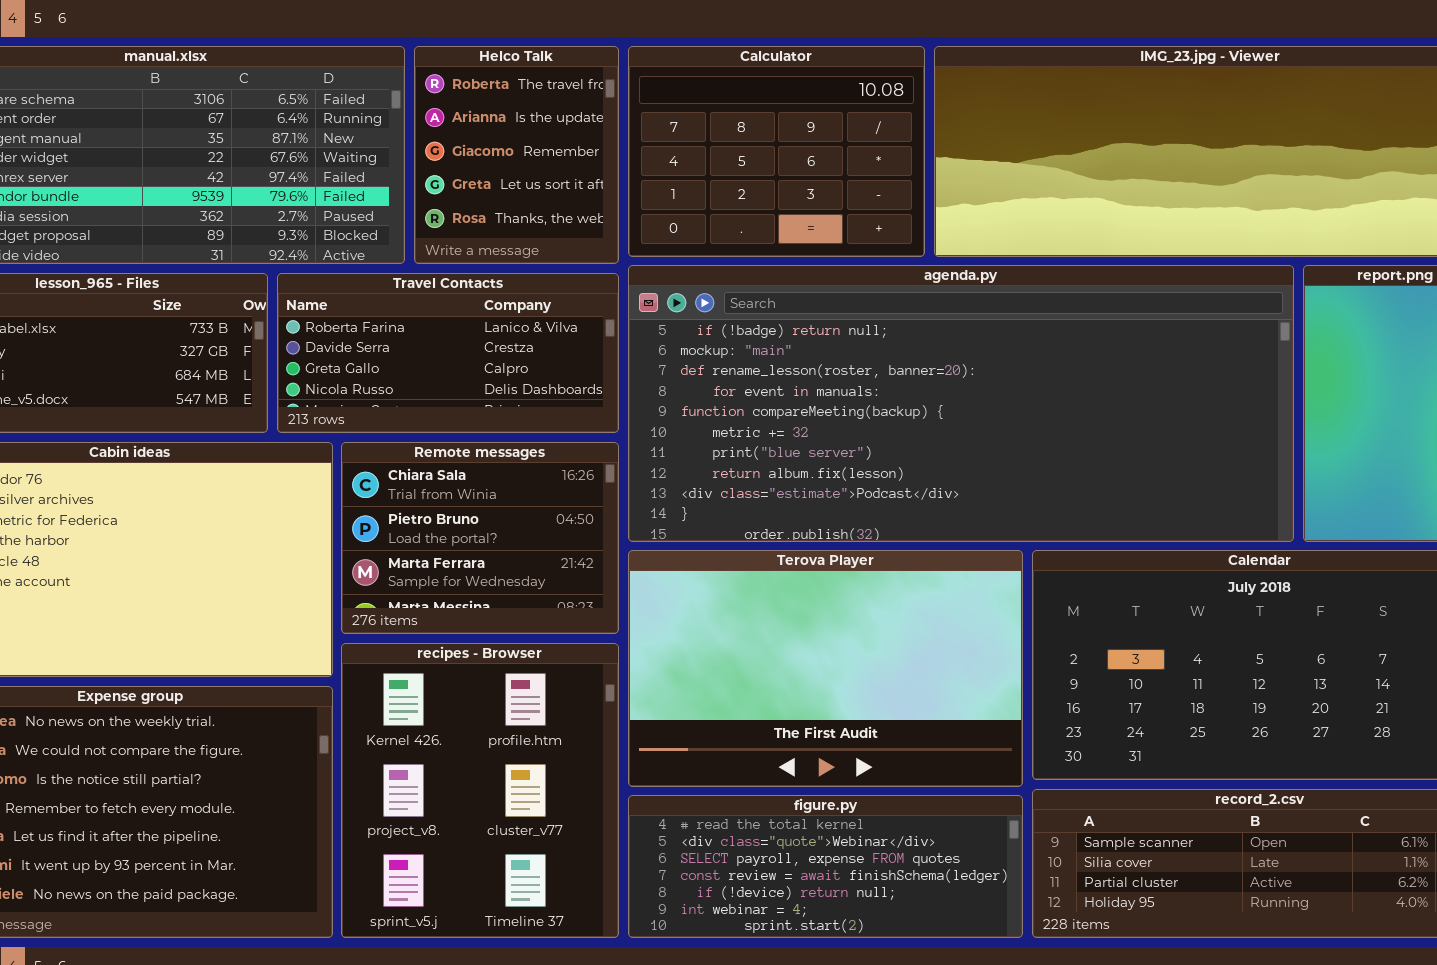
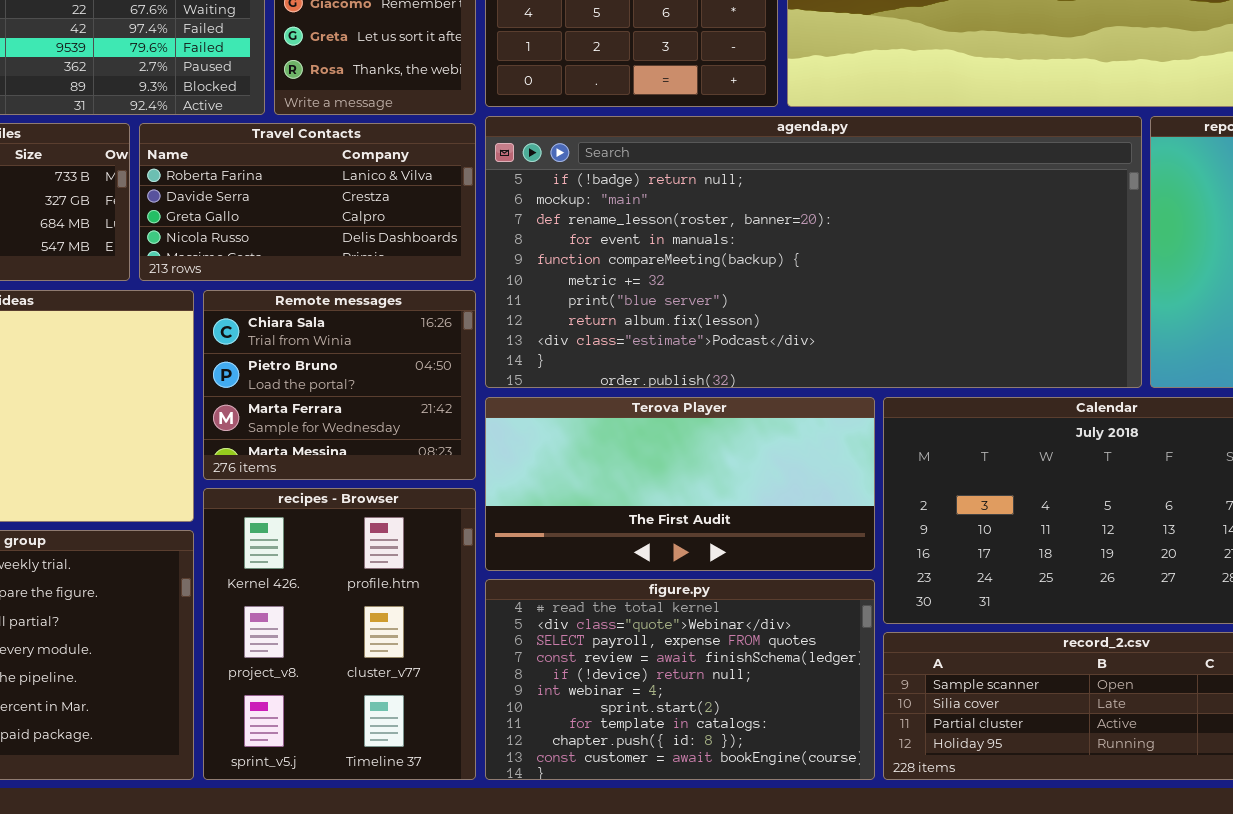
Terova Player: [628,550,1023,787] -> [485,397,875,571], resized
figure.py: [628,795,1023,938] -> [485,579,875,780], resized

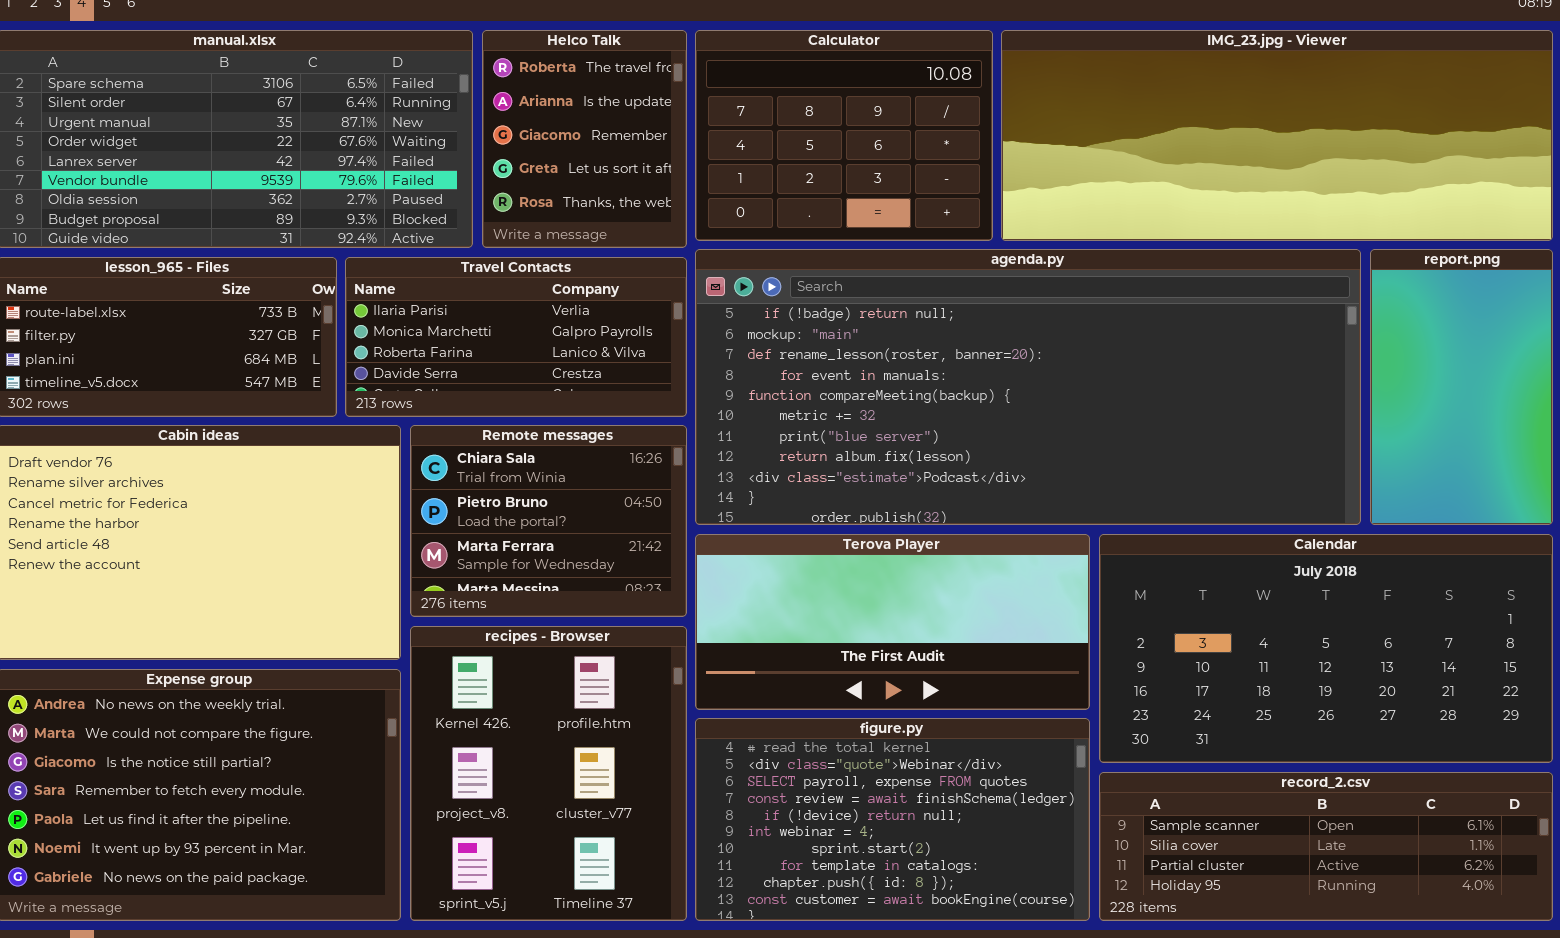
Travel Contacts: [139,123,476,281] -> [345,257,687,417], scrolled up 2 rows

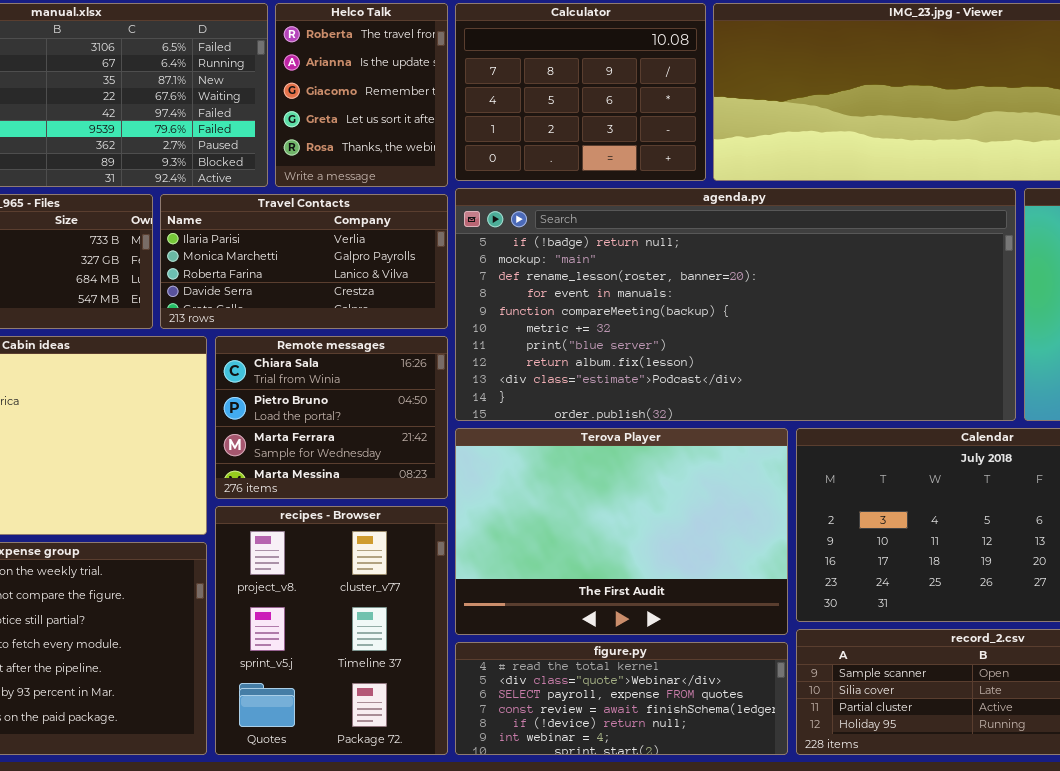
Terova Player: [695,534,1090,710] -> [455,428,788,635], resized
recipes - Browser: [410,626,687,921] -> [215,506,448,755], scrolled down 1 row
figure.py: [695,718,1090,921] -> [455,642,788,755], resized

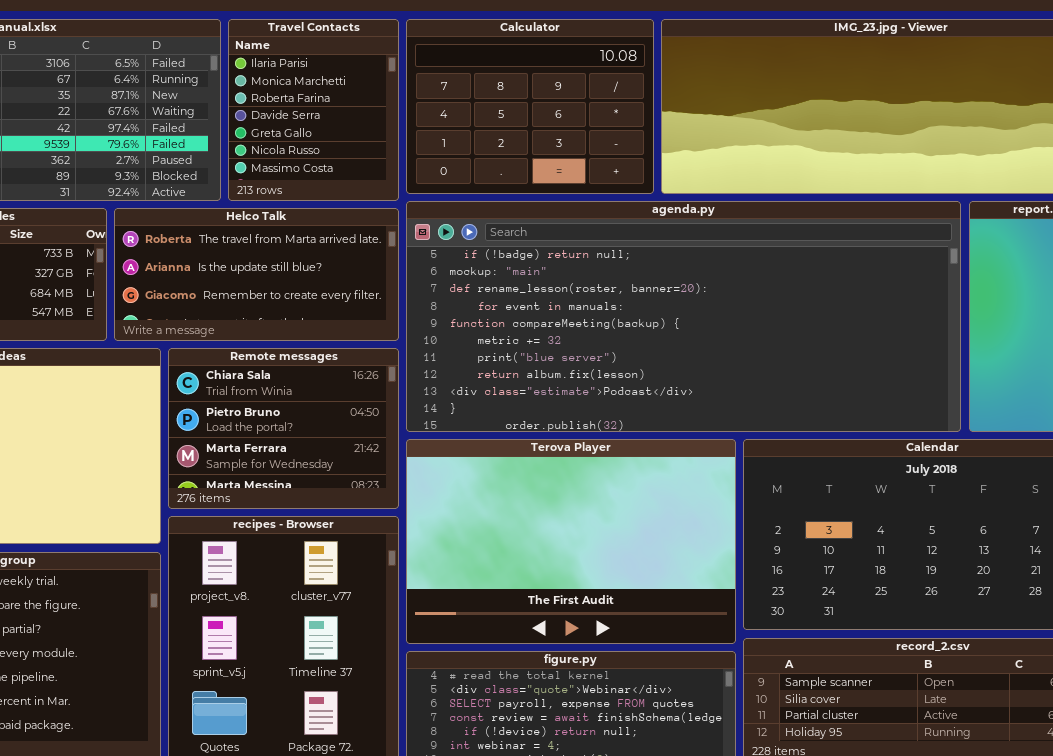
Helco Talk: [275,3,448,187] -> [114,208,399,341], moved, resized
Travel Contacts: [160,194,448,329] -> [228,19,399,201], moved, resized

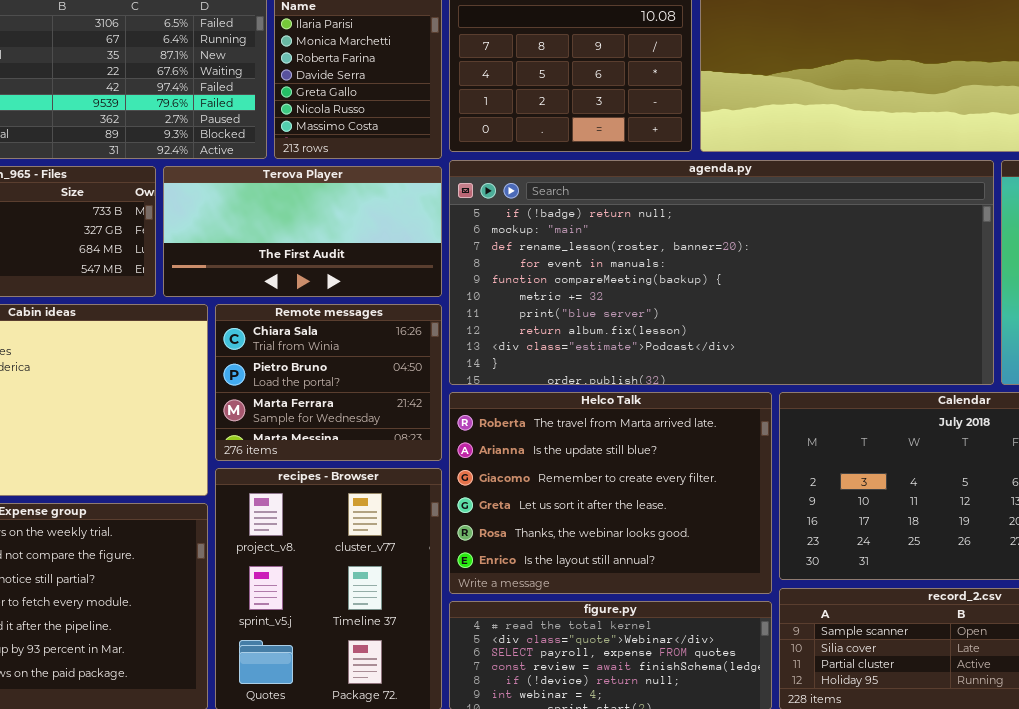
Helco Talk: [114,208,399,341] -> [449,392,772,594], moved, resized
Terova Player: [406,439,736,644] -> [163,166,442,297], moved, resized

